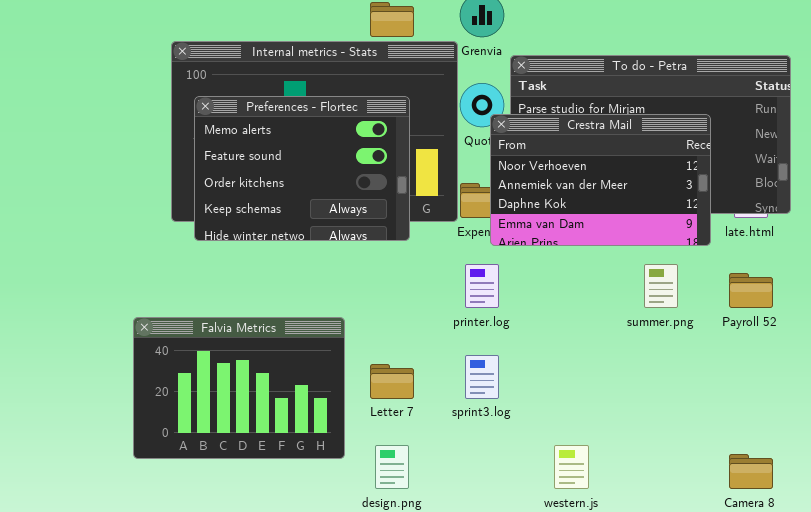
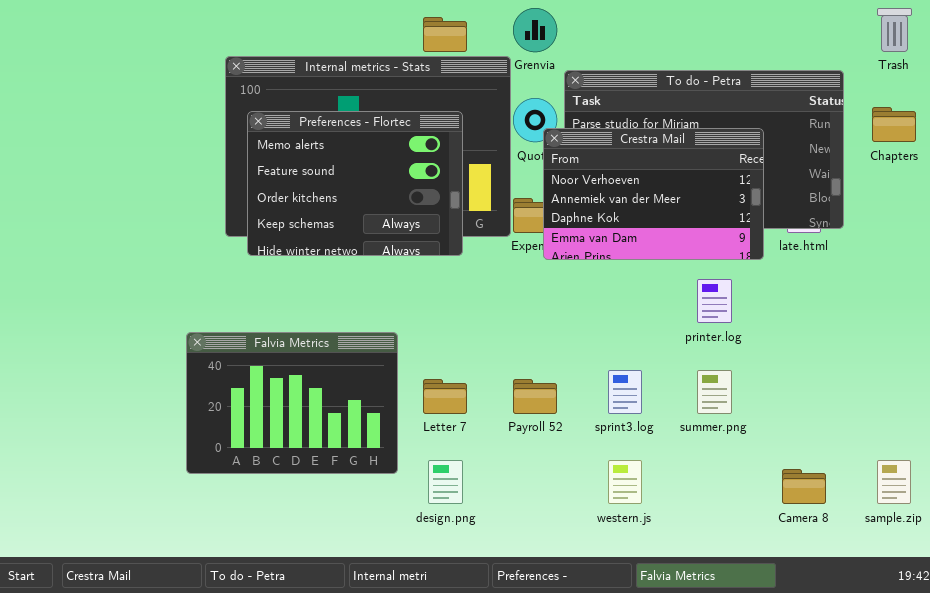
printer.log: [465,264,499,308] -> [697,279,732,323], moved
summer.png: [644,264,678,308] -> [697,370,732,414], moved
Payroll 52: [729,273,773,308] -> [513,379,557,414], moved
sprint3.log: [465,355,499,399] -> [608,370,642,414], moved

